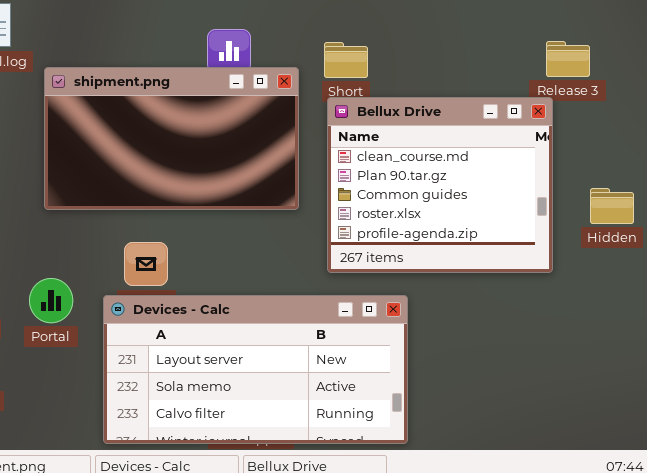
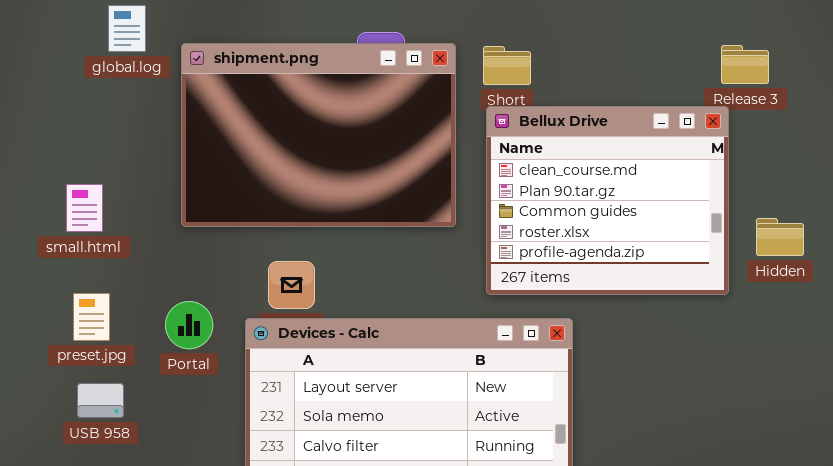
shipment.png: [44,67,299,210] -> [181,43,456,227], resized
Hidden: [590,188,634,224] -> [756,218,804,256], moved

